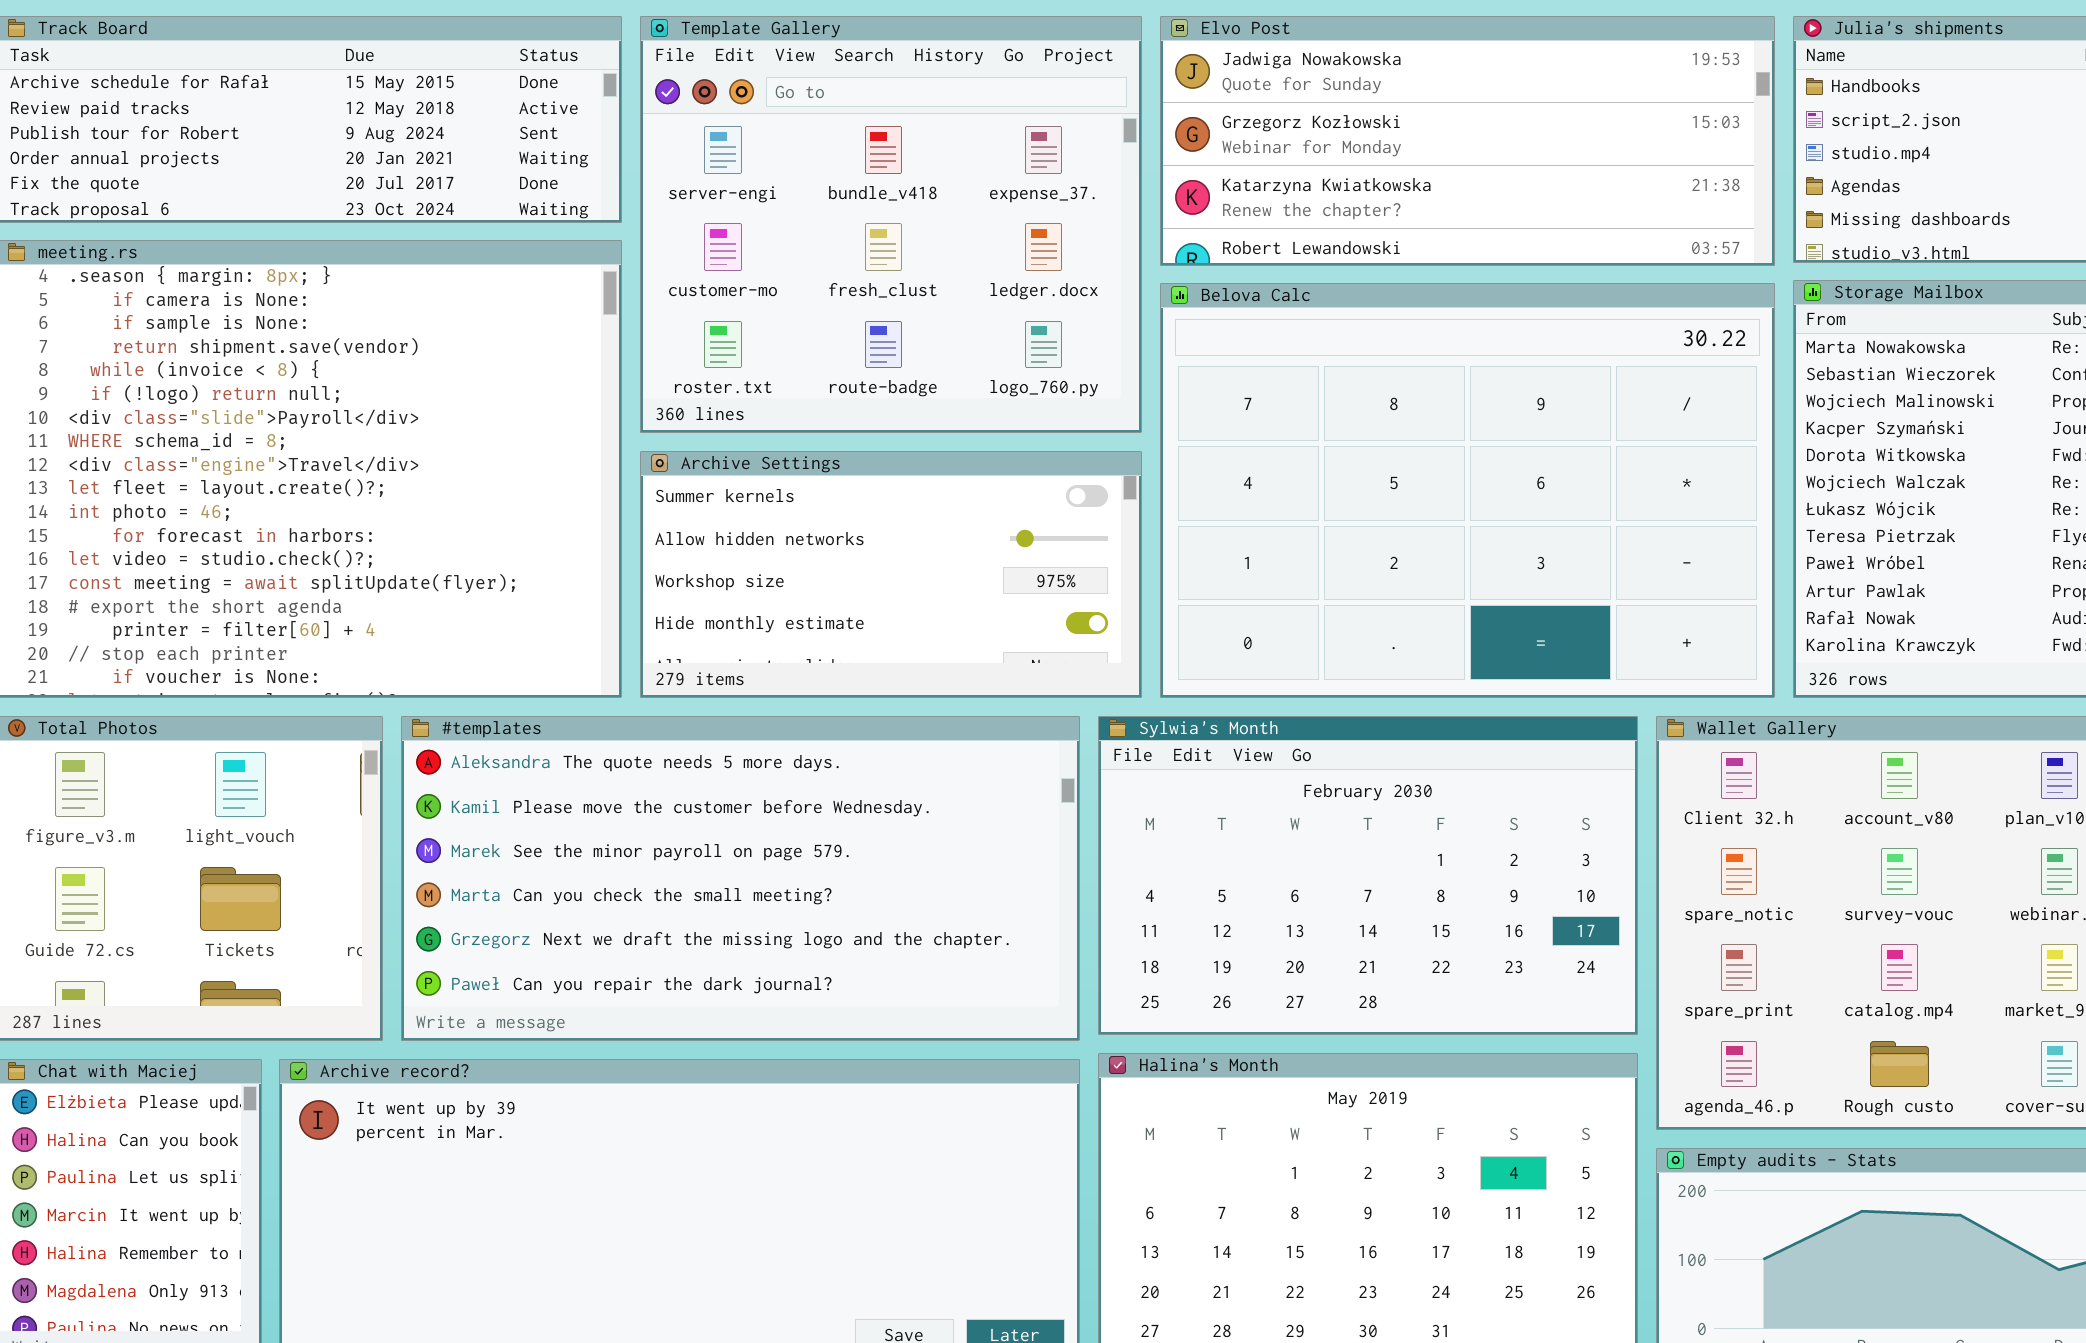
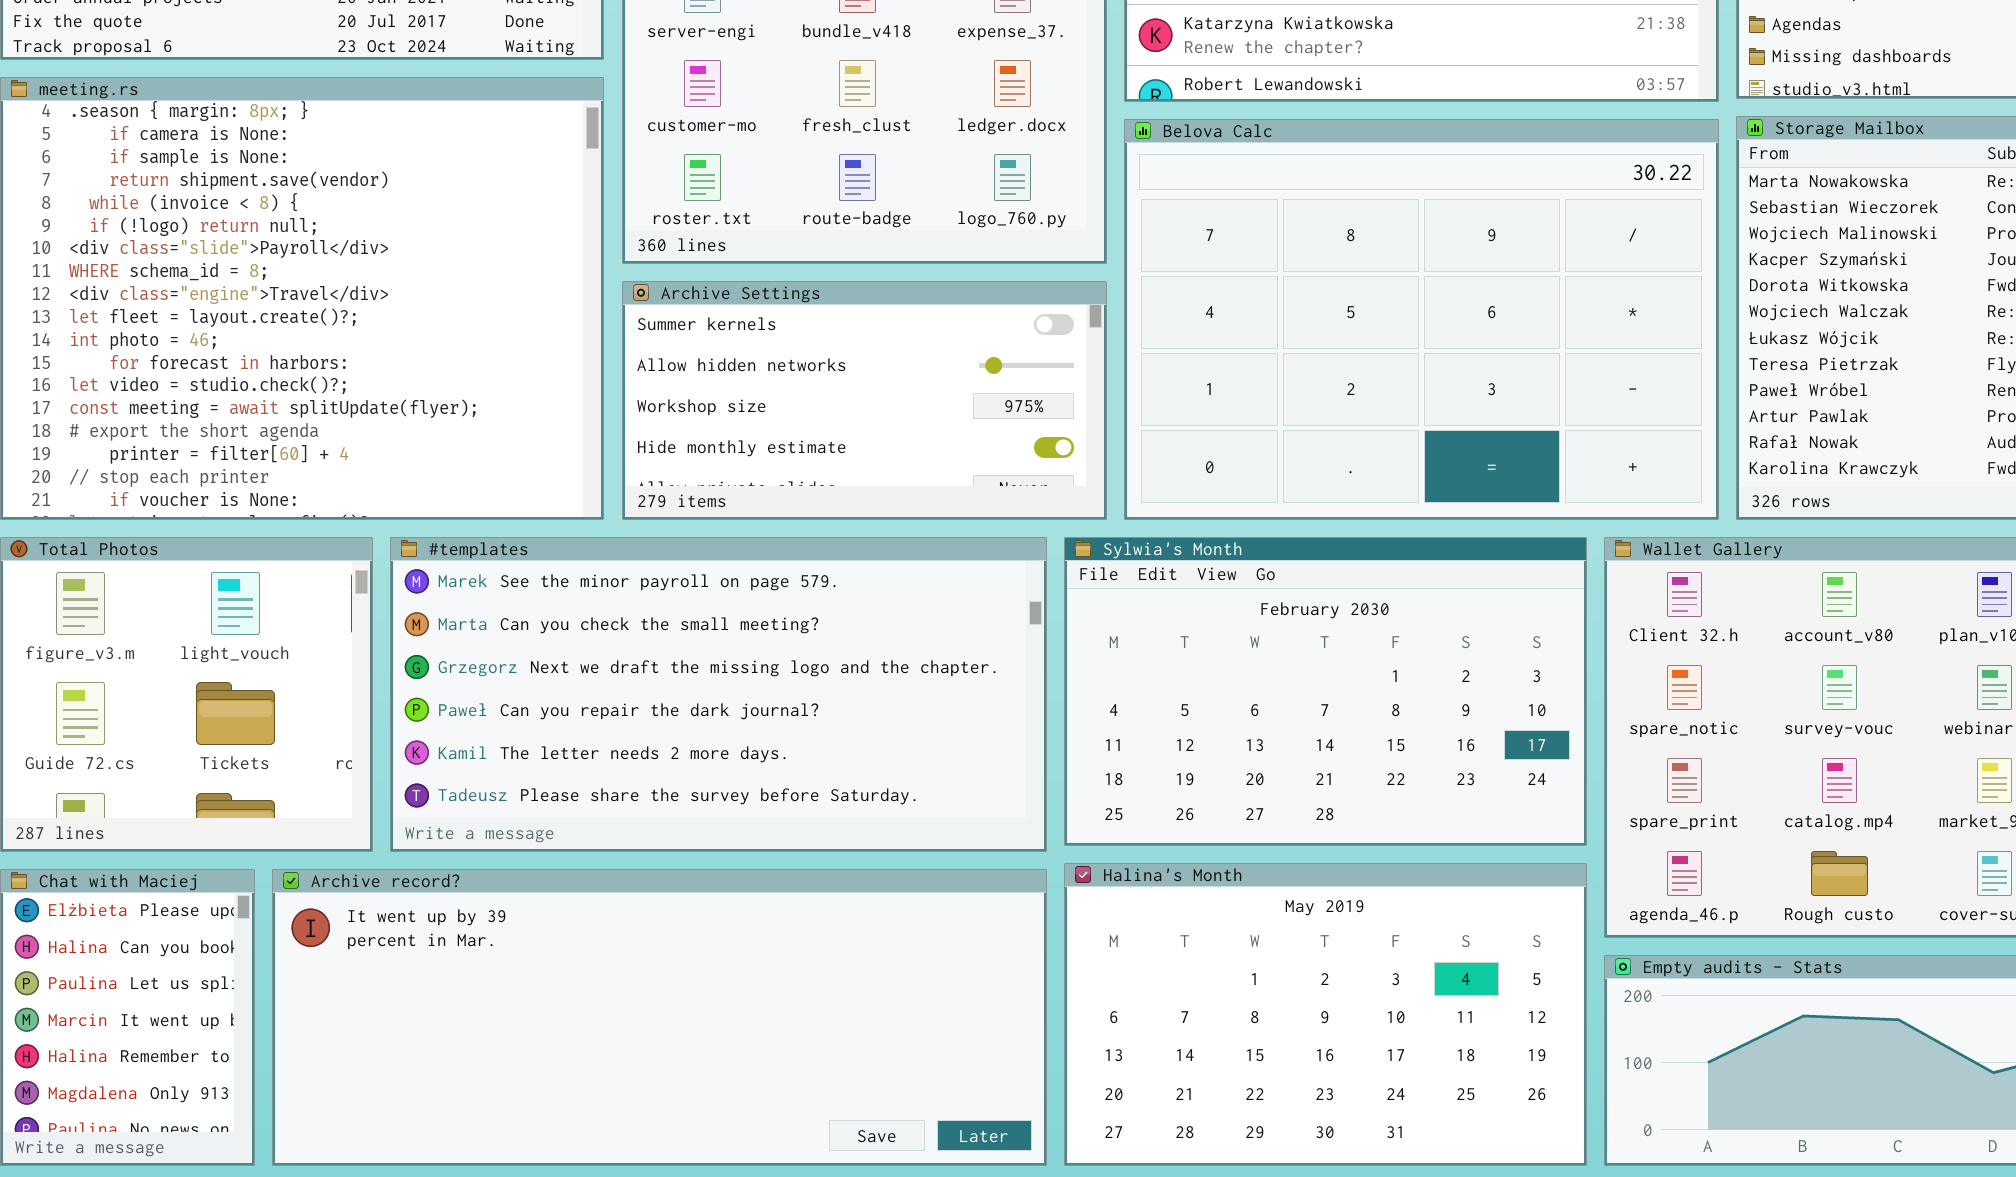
#templates: [401,716,1080,1041] -> [390,537,1047,852], scrolled down 2 rows

